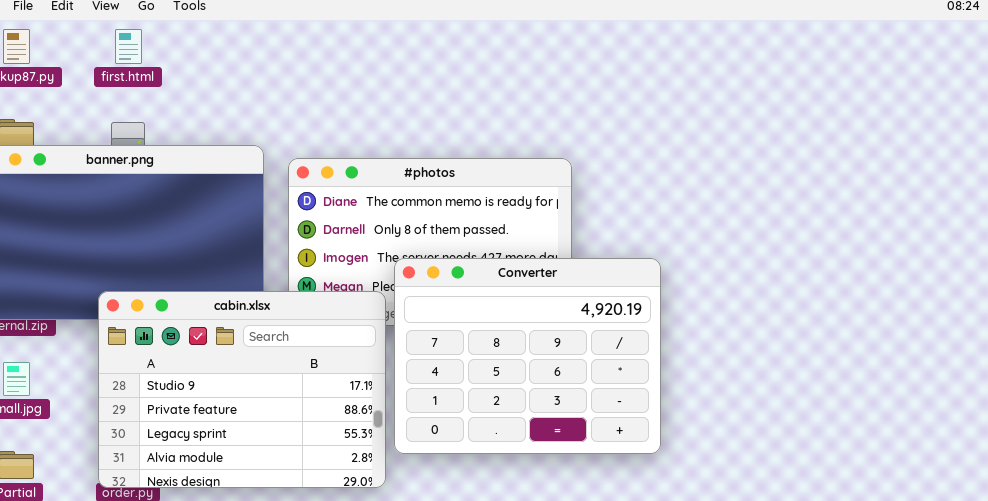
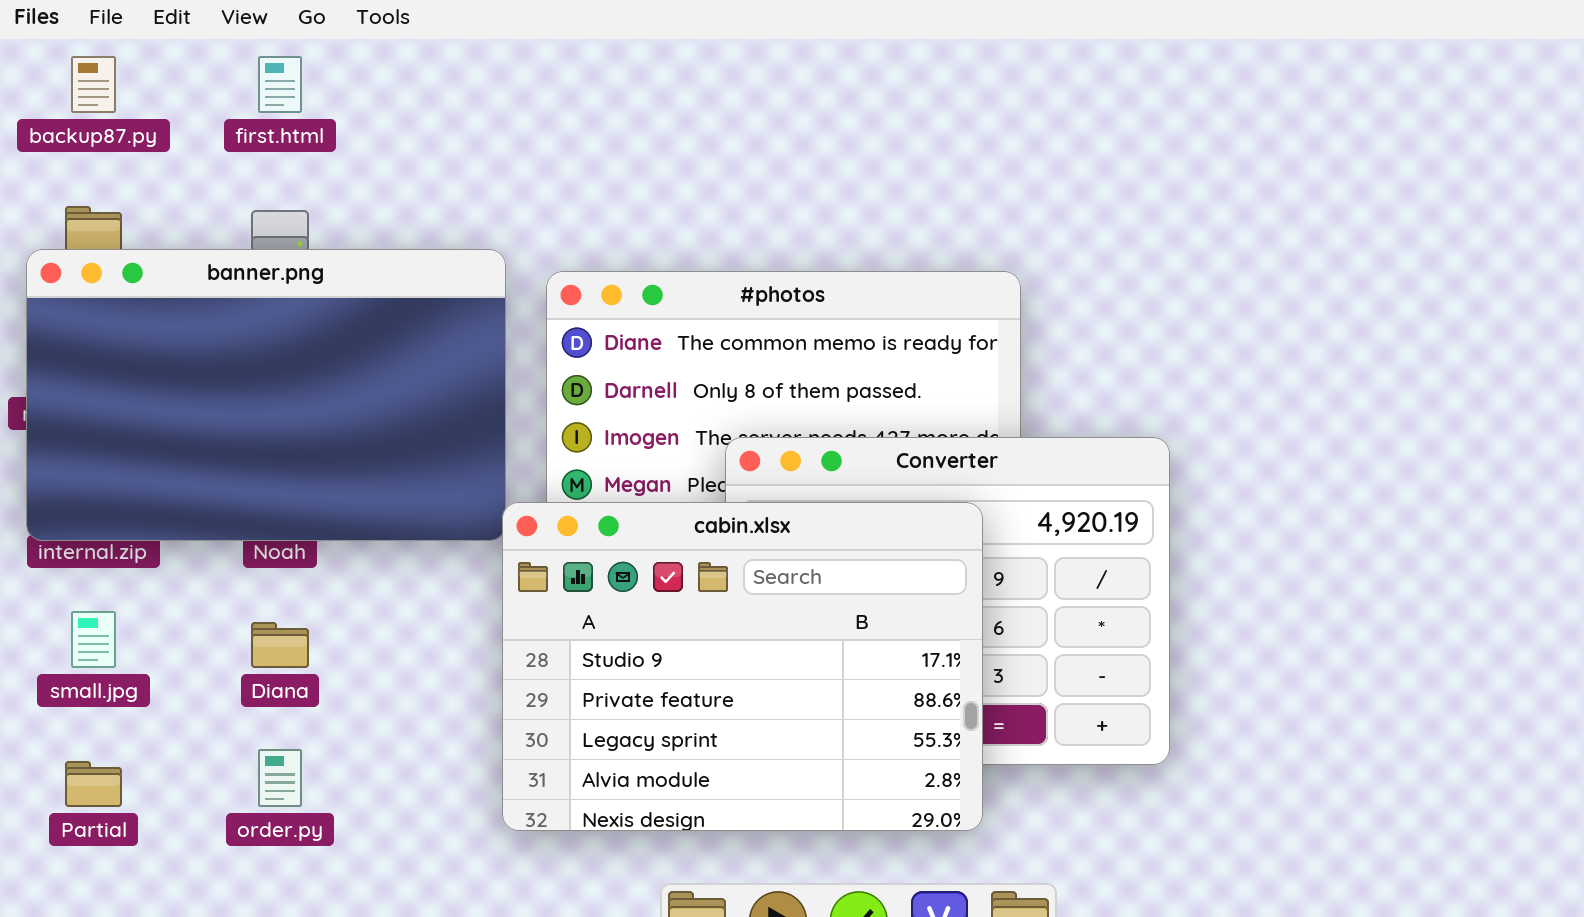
cabin.xlsx: [98,291,386,488] -> [502,502,983,831], moved

